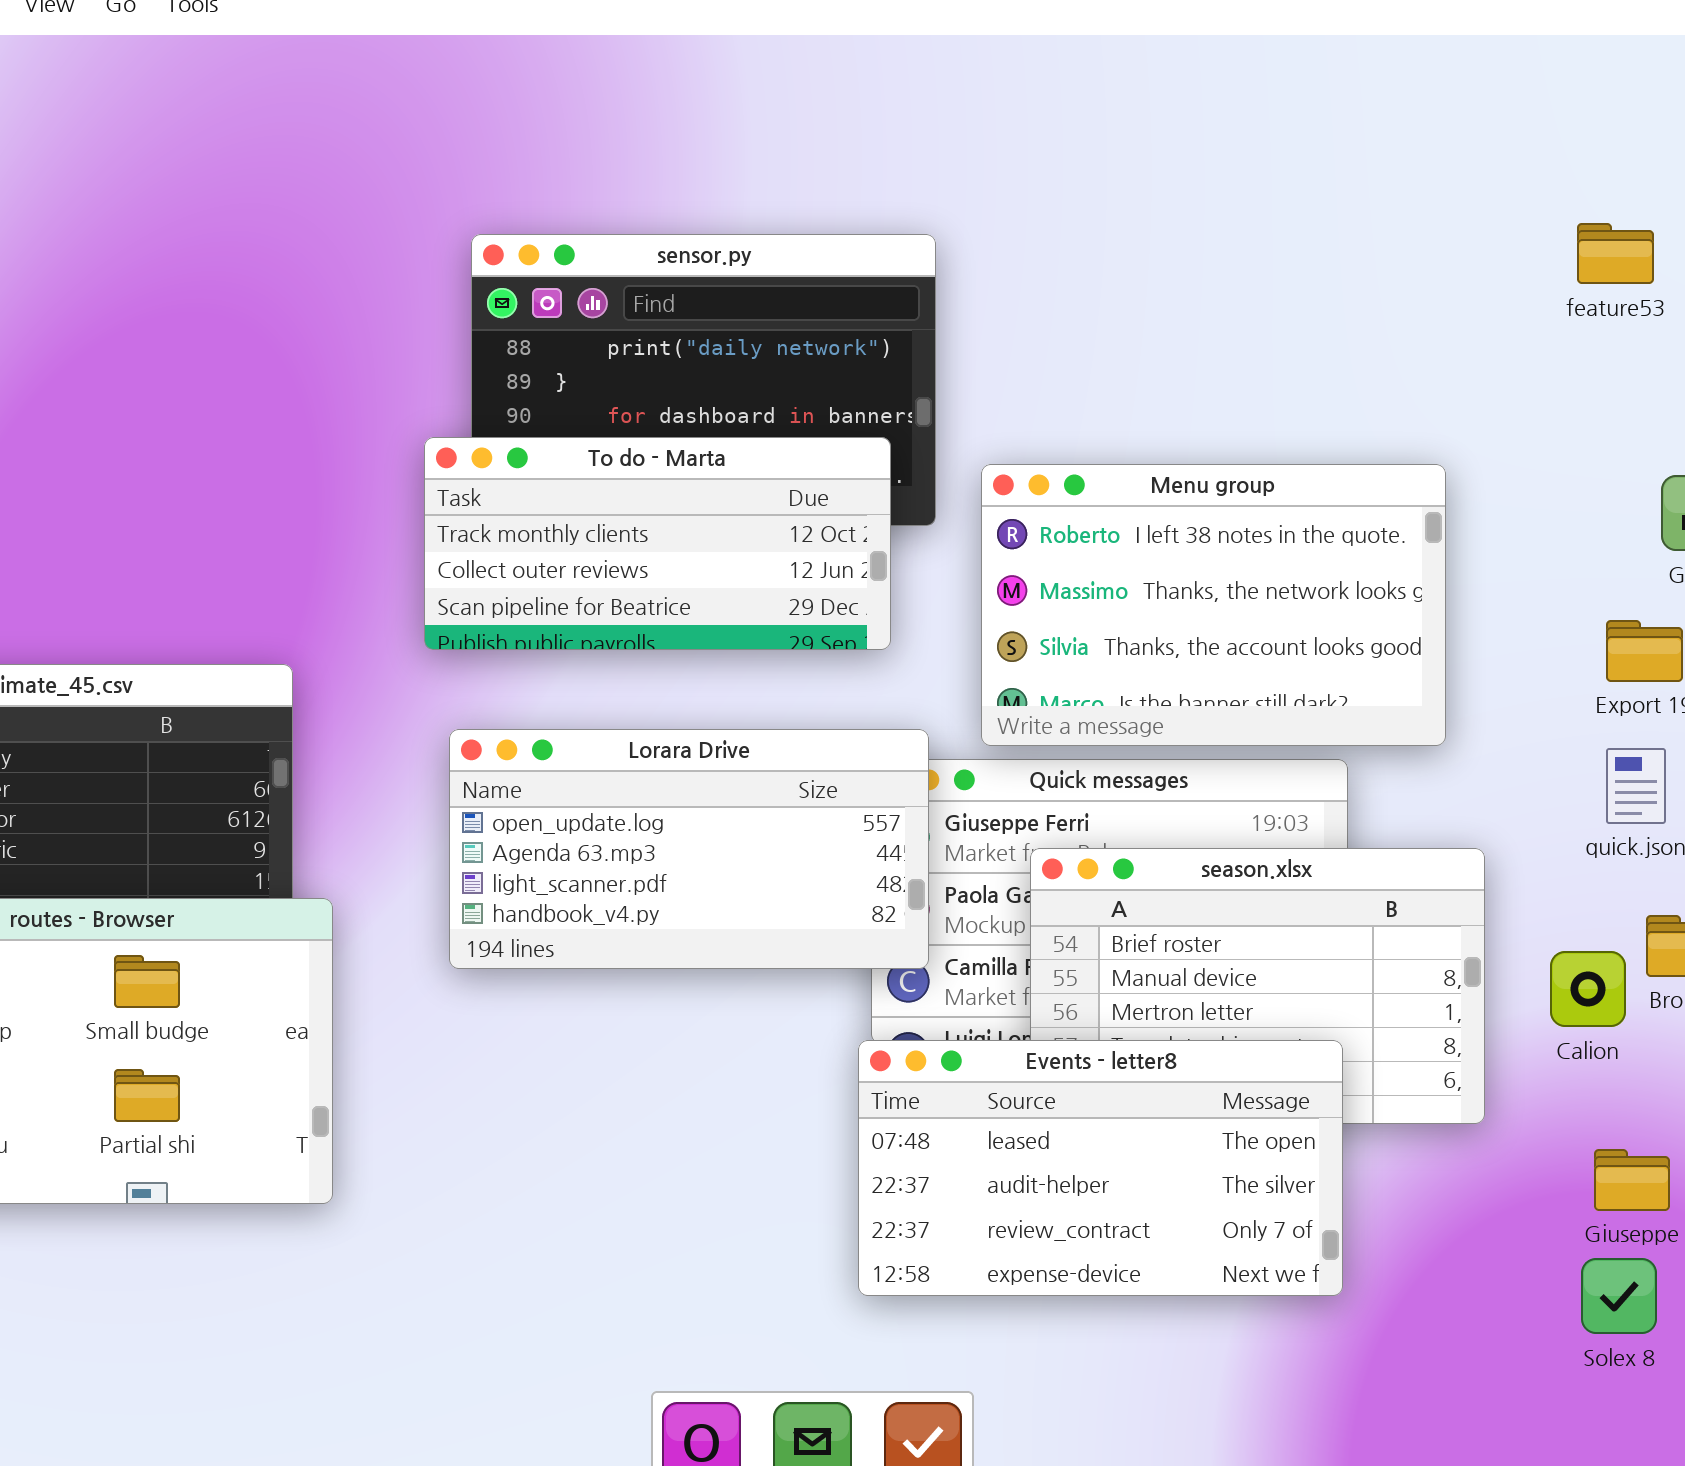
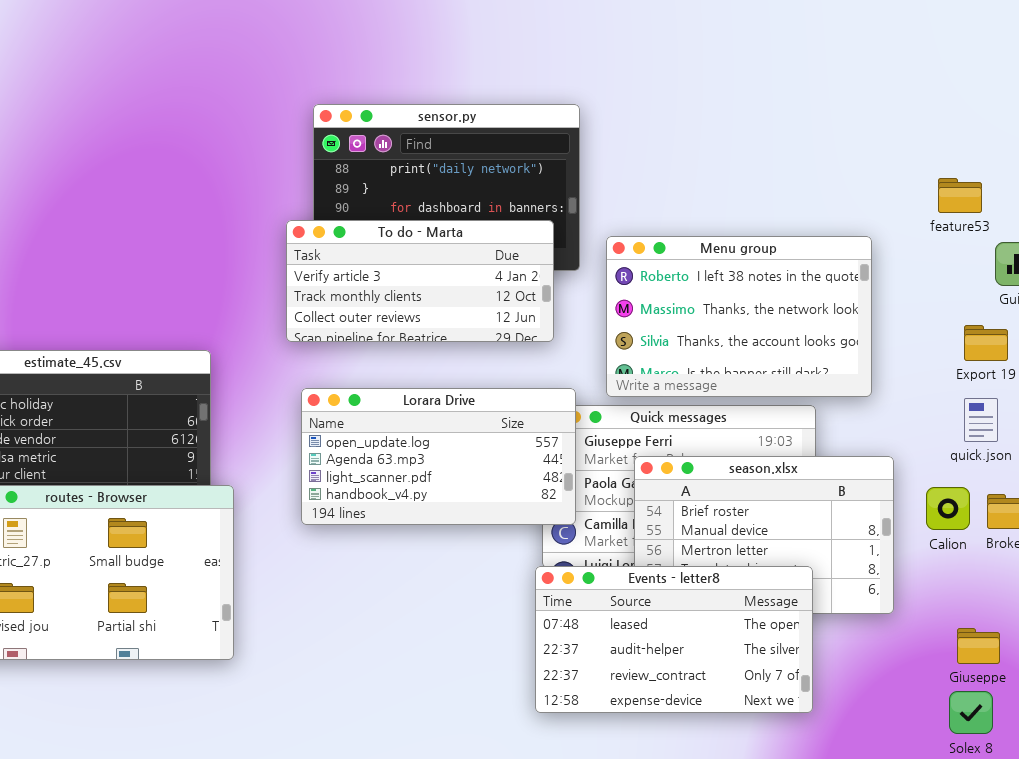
feature53: [1577,223,1654,284] -> [938,178,982,213], moved
To do - Marta: [424,437,891,650] -> [286,220,554,342], scrolled up 1 row
Calion: [1550,951,1626,1027] -> [926,487,970,530], moved

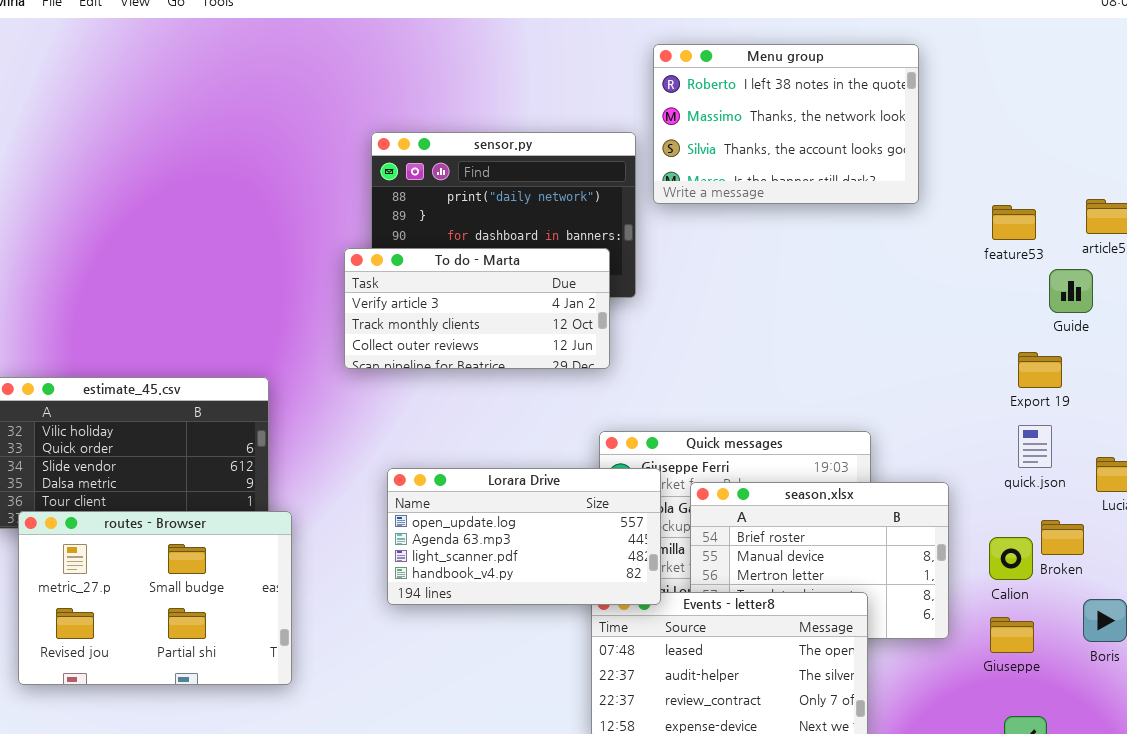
Menu group: [606,236,872,397] -> [653,44,919,204], moved
Lorara Drive: [301,388,576,525] -> [387,468,661,605], moved
Calion: [926,487,970,530] -> [989,537,1033,580], moved
Giuseppe: [957,628,1000,664] -> [990,617,1034,653], moved

